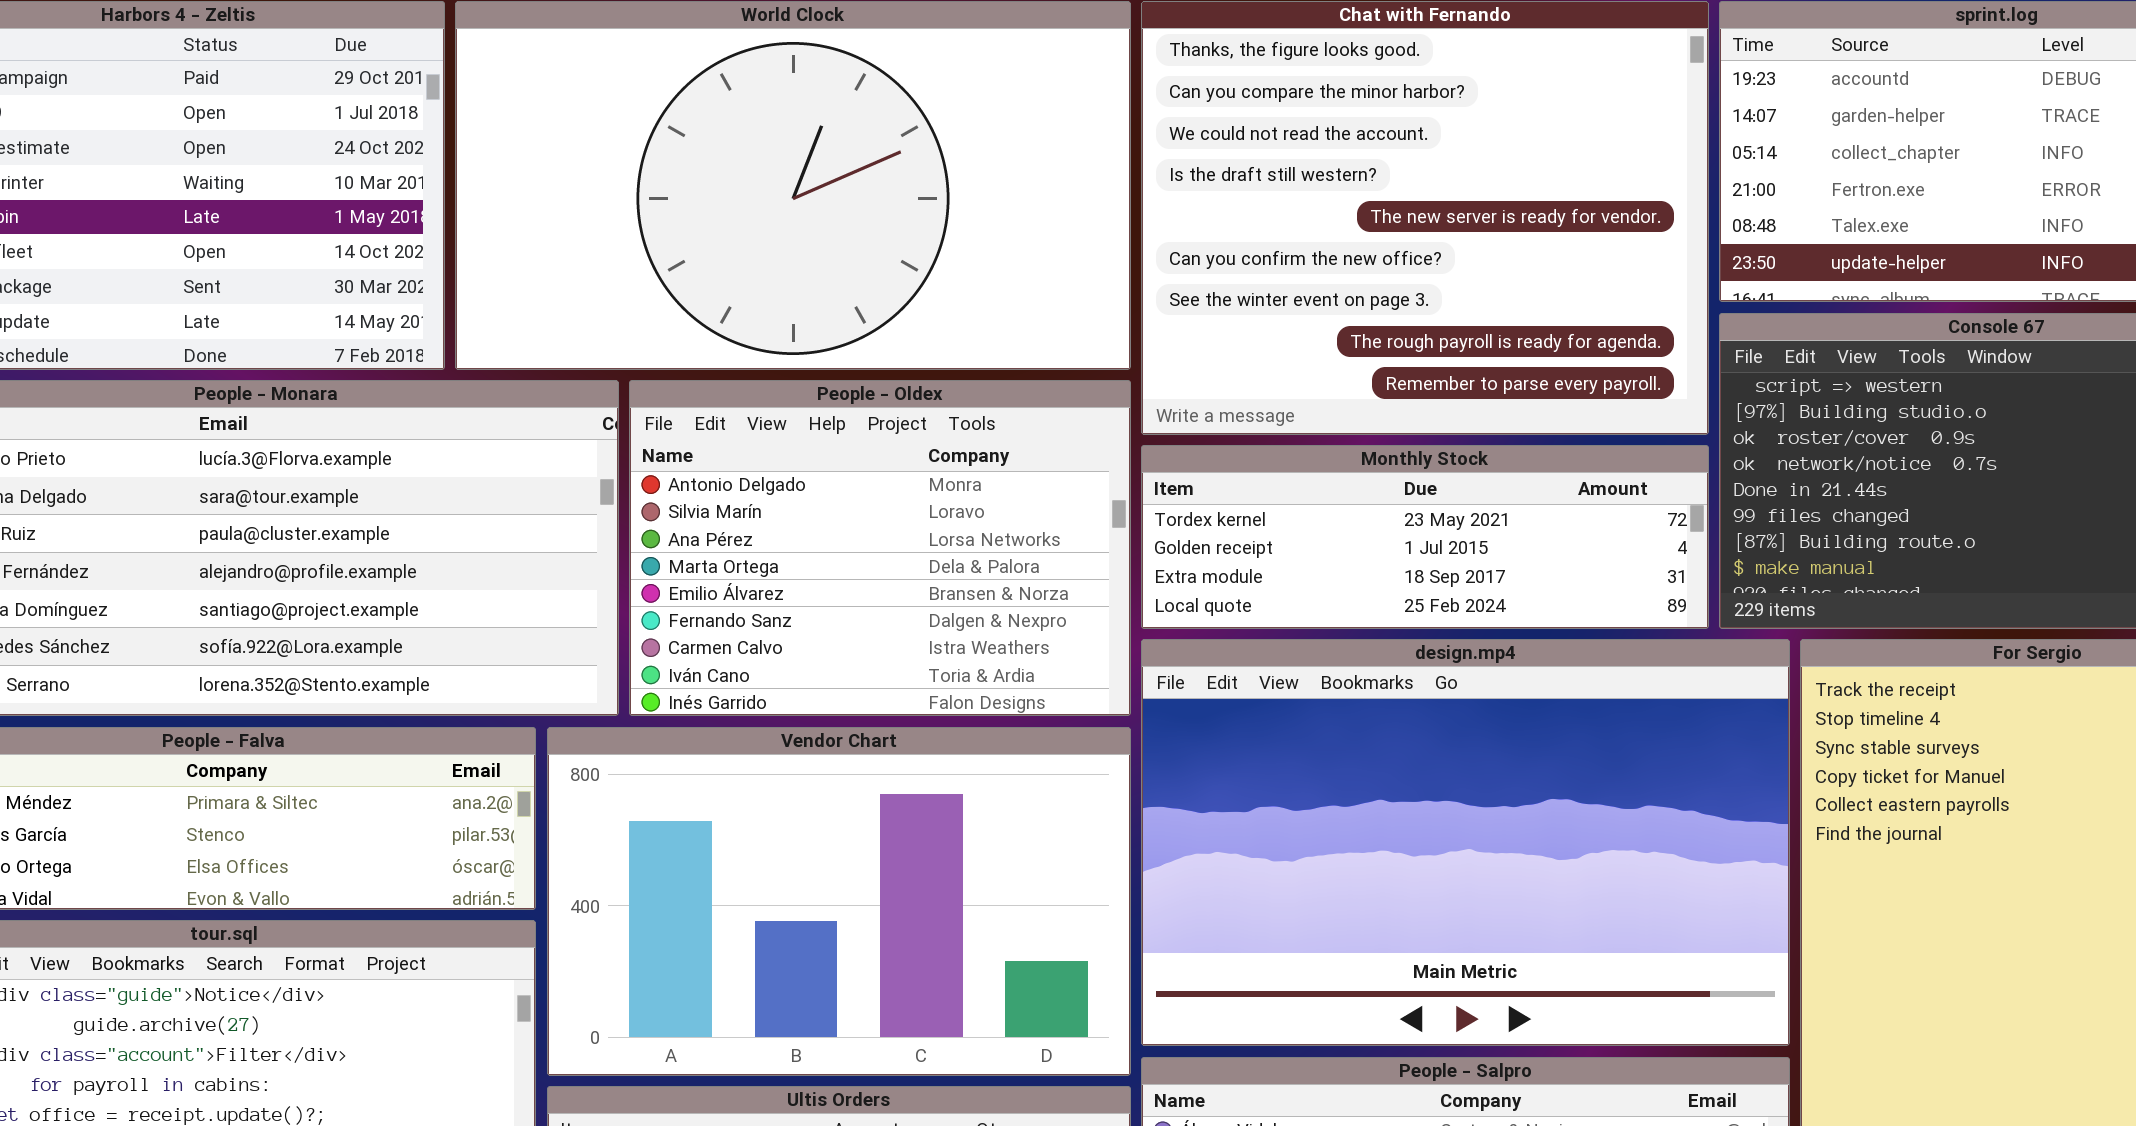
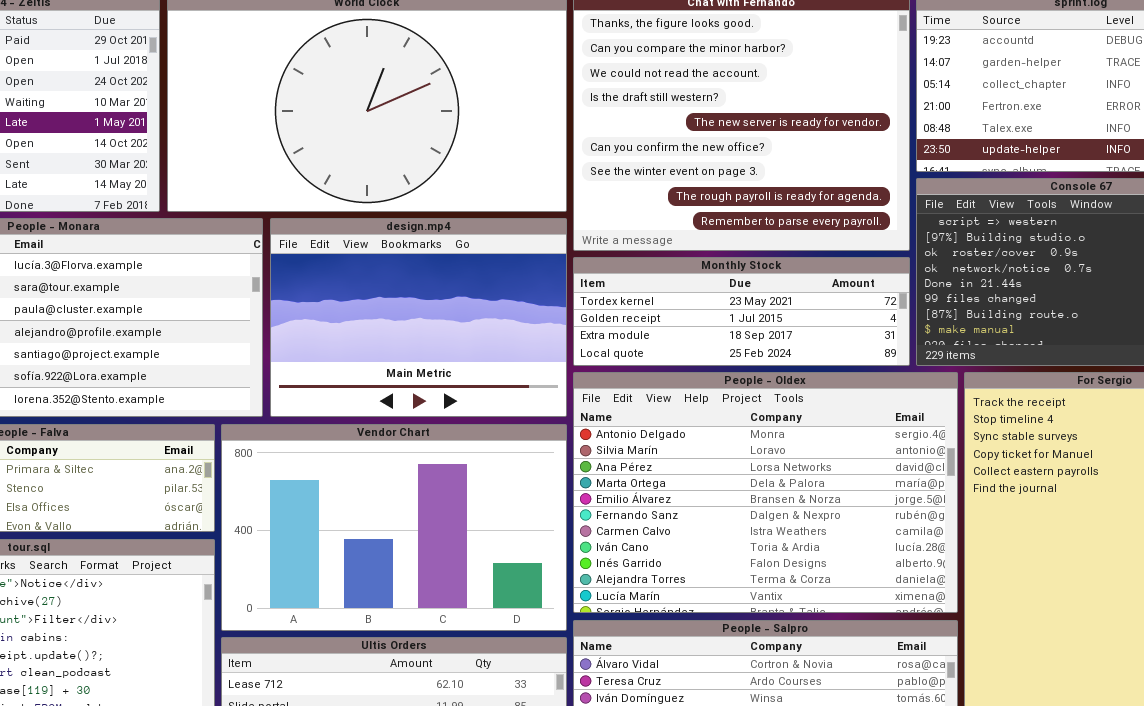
People - Oldex: [629,380,1131,716] -> [573,372,958,613], moved, resized
design.mp4: [1141,639,1790,1046] -> [270,218,567,417], moved, resized

